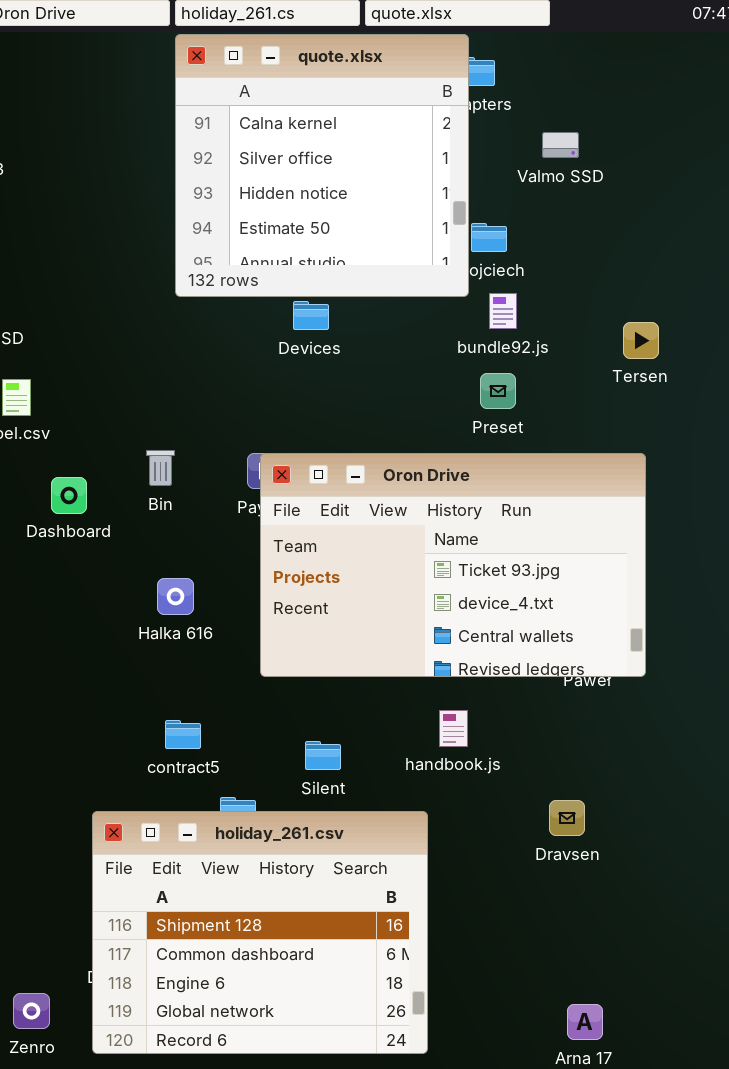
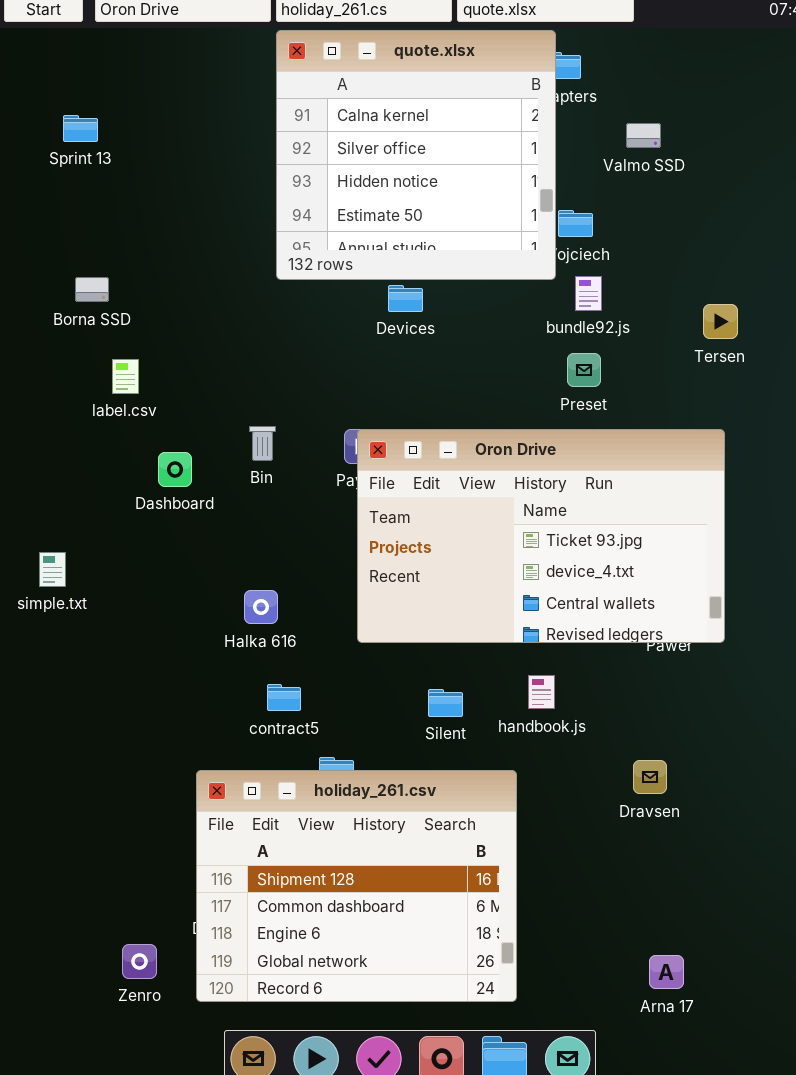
Halka 616: [157,578,194,615] -> [244,590,278,624], moved
Silent: [305,741,341,770] -> [428,689,463,717], moved

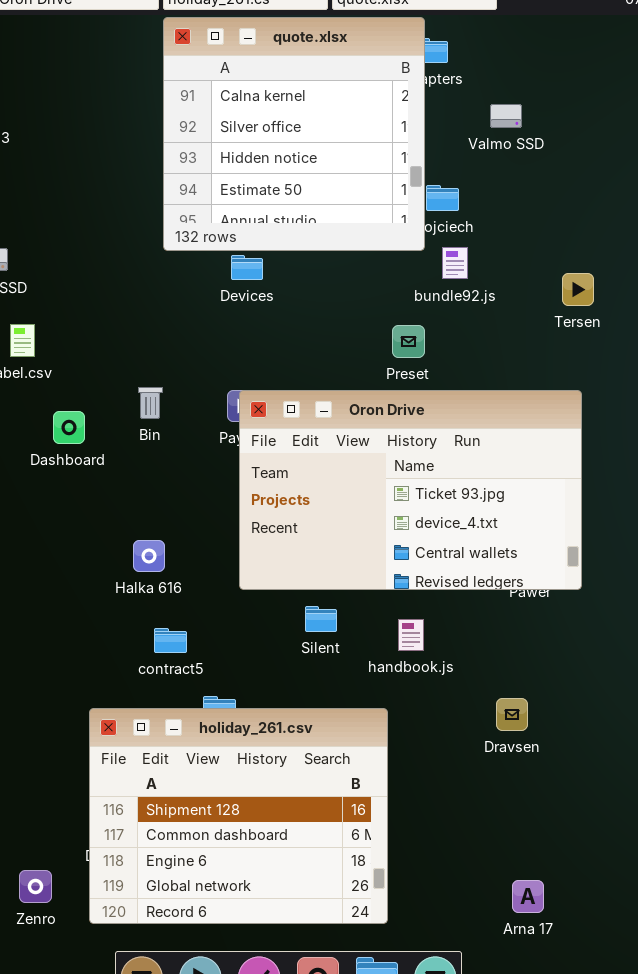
Devices: [388,285,423,312] -> [231,255,263,280], moved
Preset: [567,353,601,387] -> [392,325,425,358], moved
Silent: [428,689,463,717] -> [305,606,337,632], moved

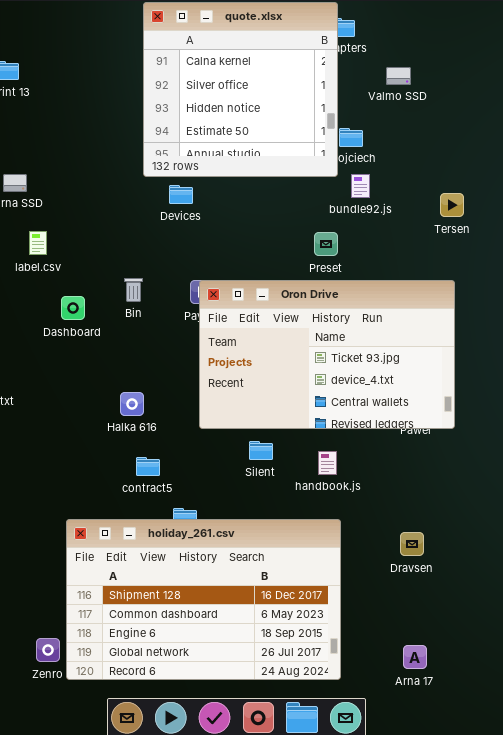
Devices: [231,255,263,280] -> [169,185,193,204], moved
Dravsen: [496,698,528,731] -> [400,532,424,556], moved
holiday_261.csv: [89,708,388,924] -> [66,519,341,680], moved, resized

